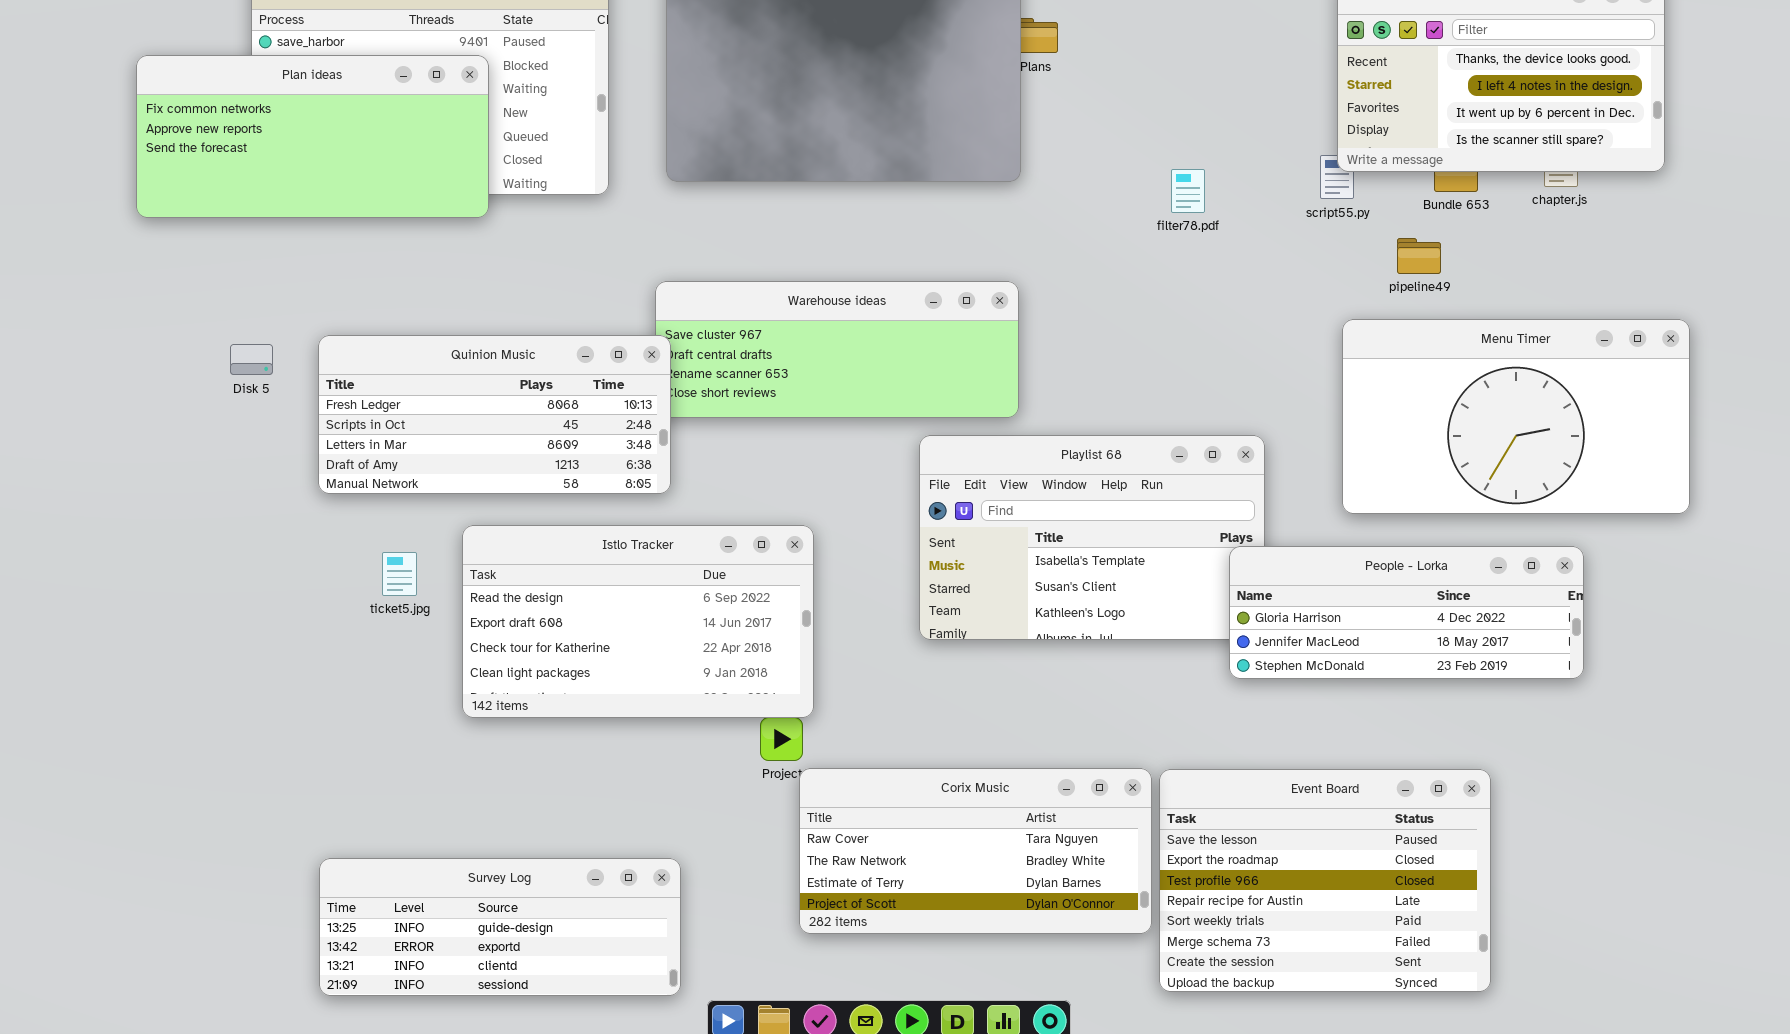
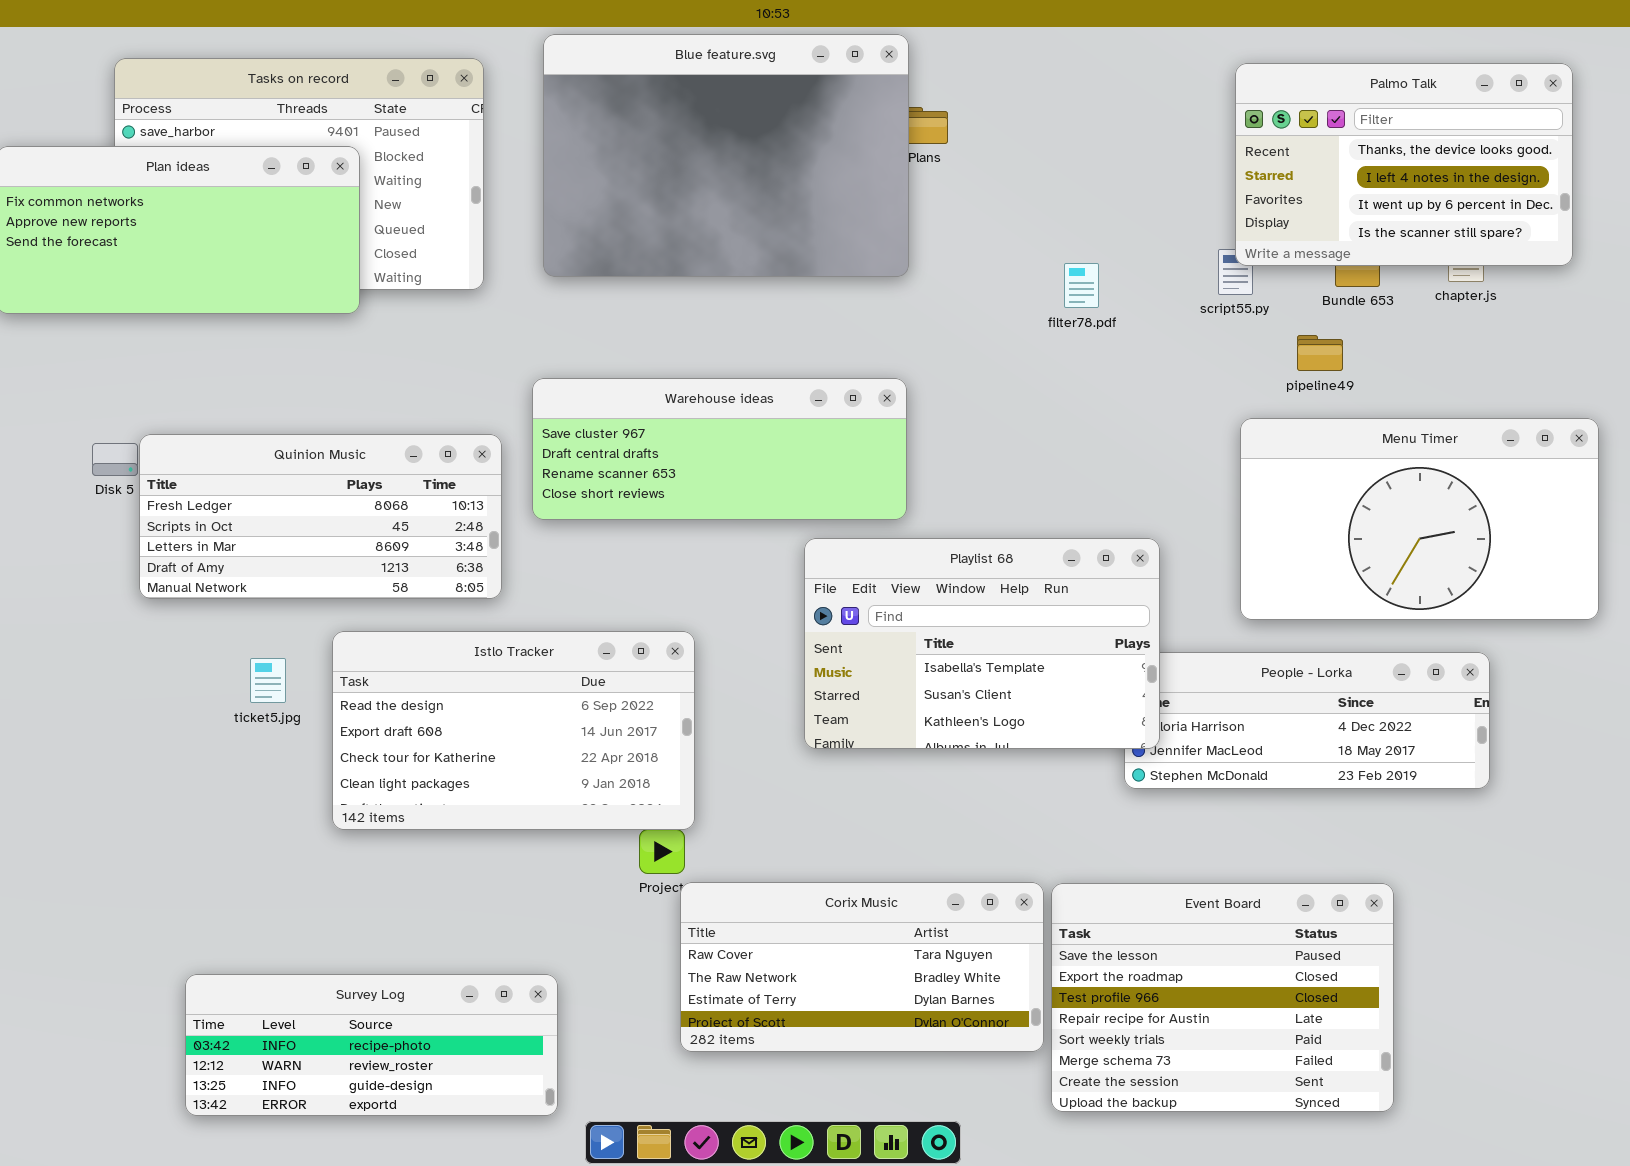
Quinion Music: [318,335,671,494] -> [139,434,502,599], moved
Playlist 68: [919,435,1265,640] -> [804,538,1160,749], raised
Survey Log: [319,858,681,996] -> [185,974,558,1116], scrolled up 2 rows

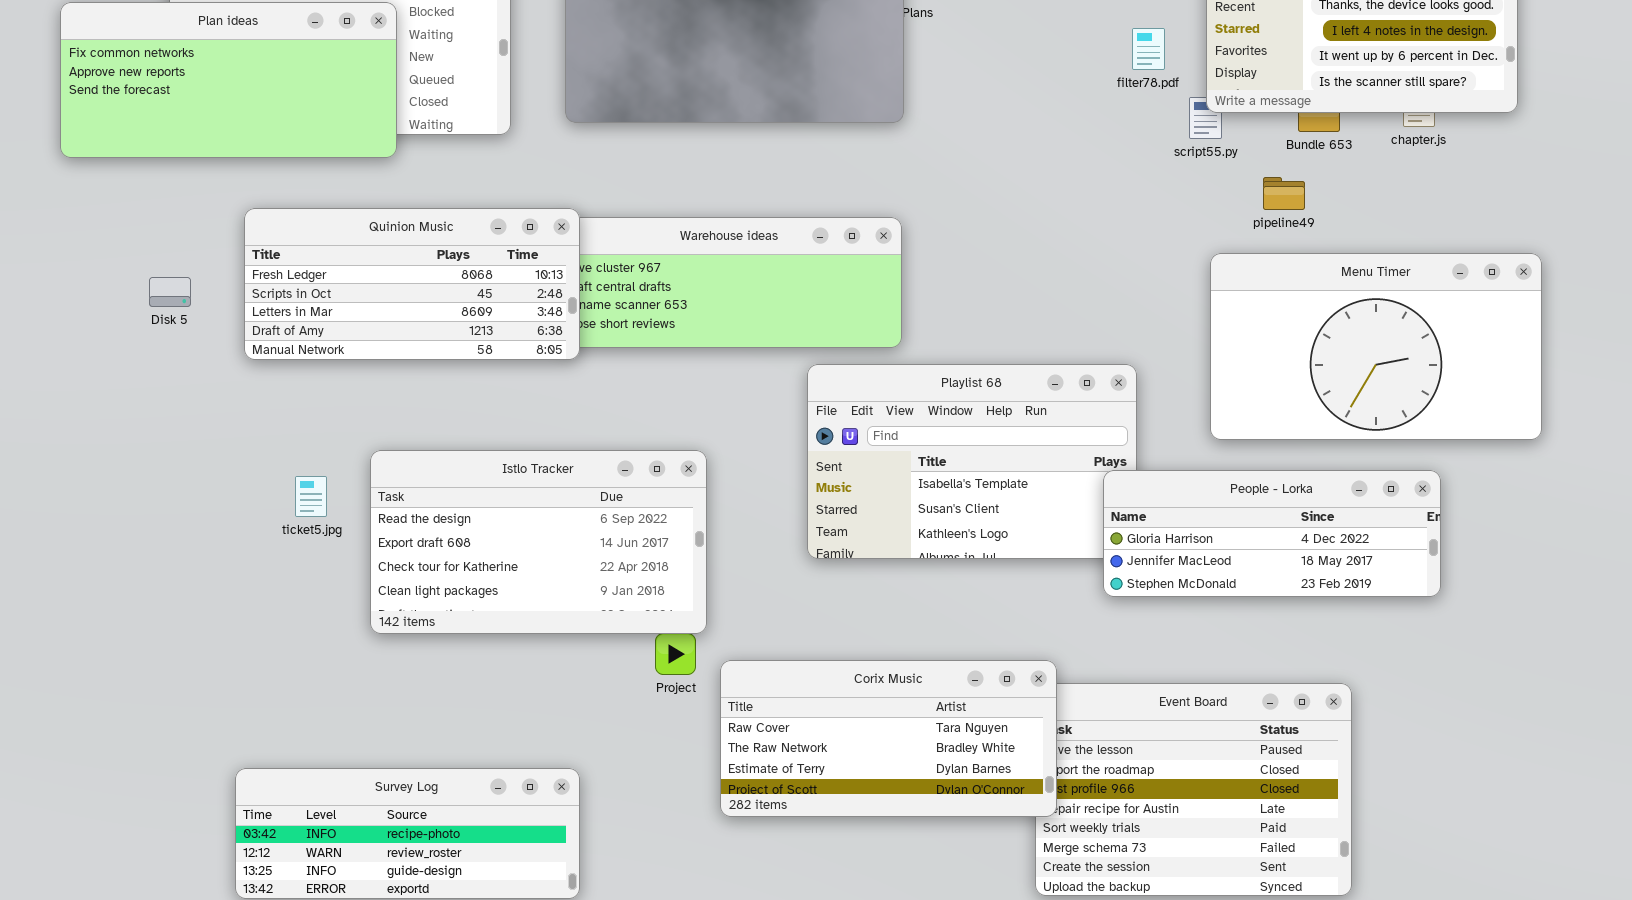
filter78.pdf: [1064,263,1099,308] -> [1132,28,1165,70], moved
Quinion Music: [139,434,502,599] -> [244,208,580,360], moved
People - Lorka: [1124,652,1490,789] -> [1103,470,1441,597], raised
Corix Music: [680,882,1044,1052] -> [720,660,1057,817], moved

